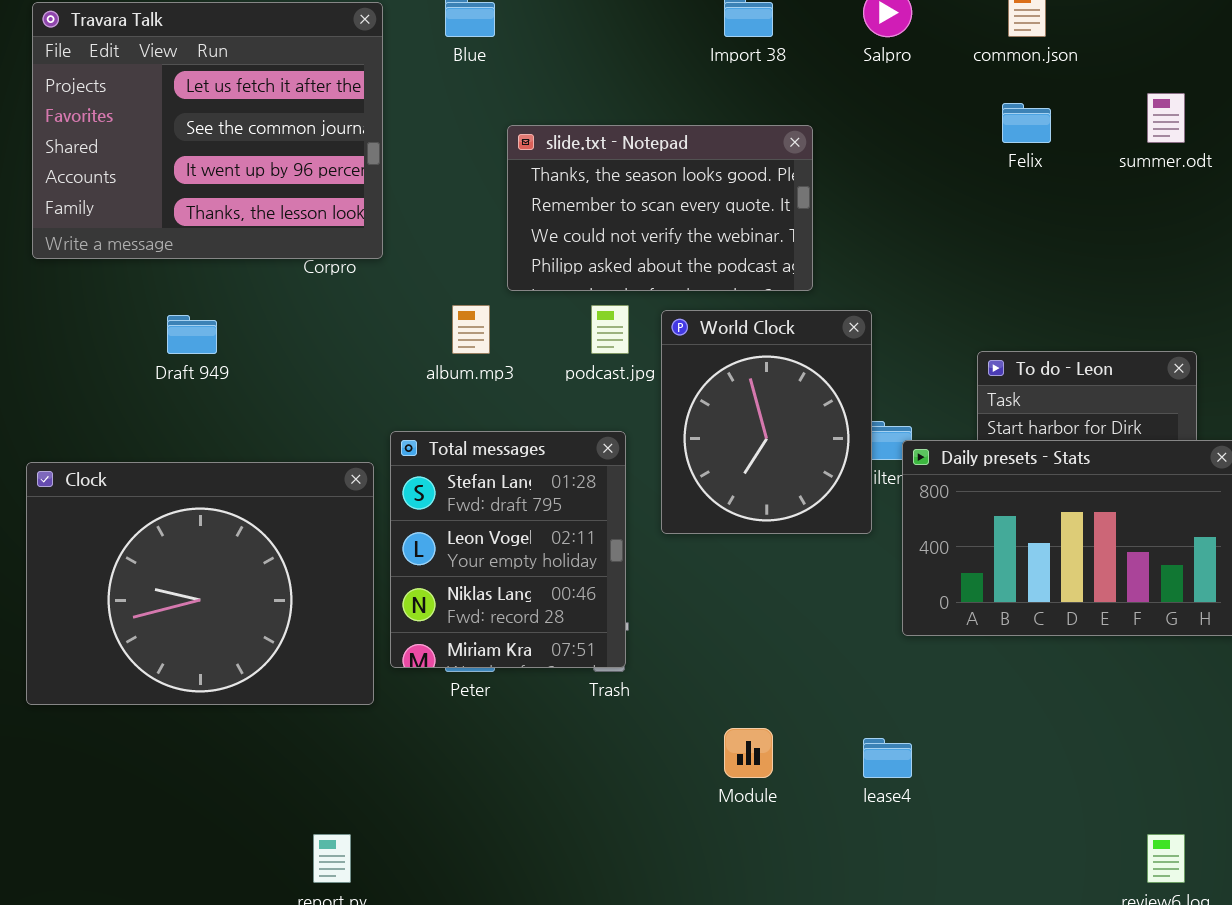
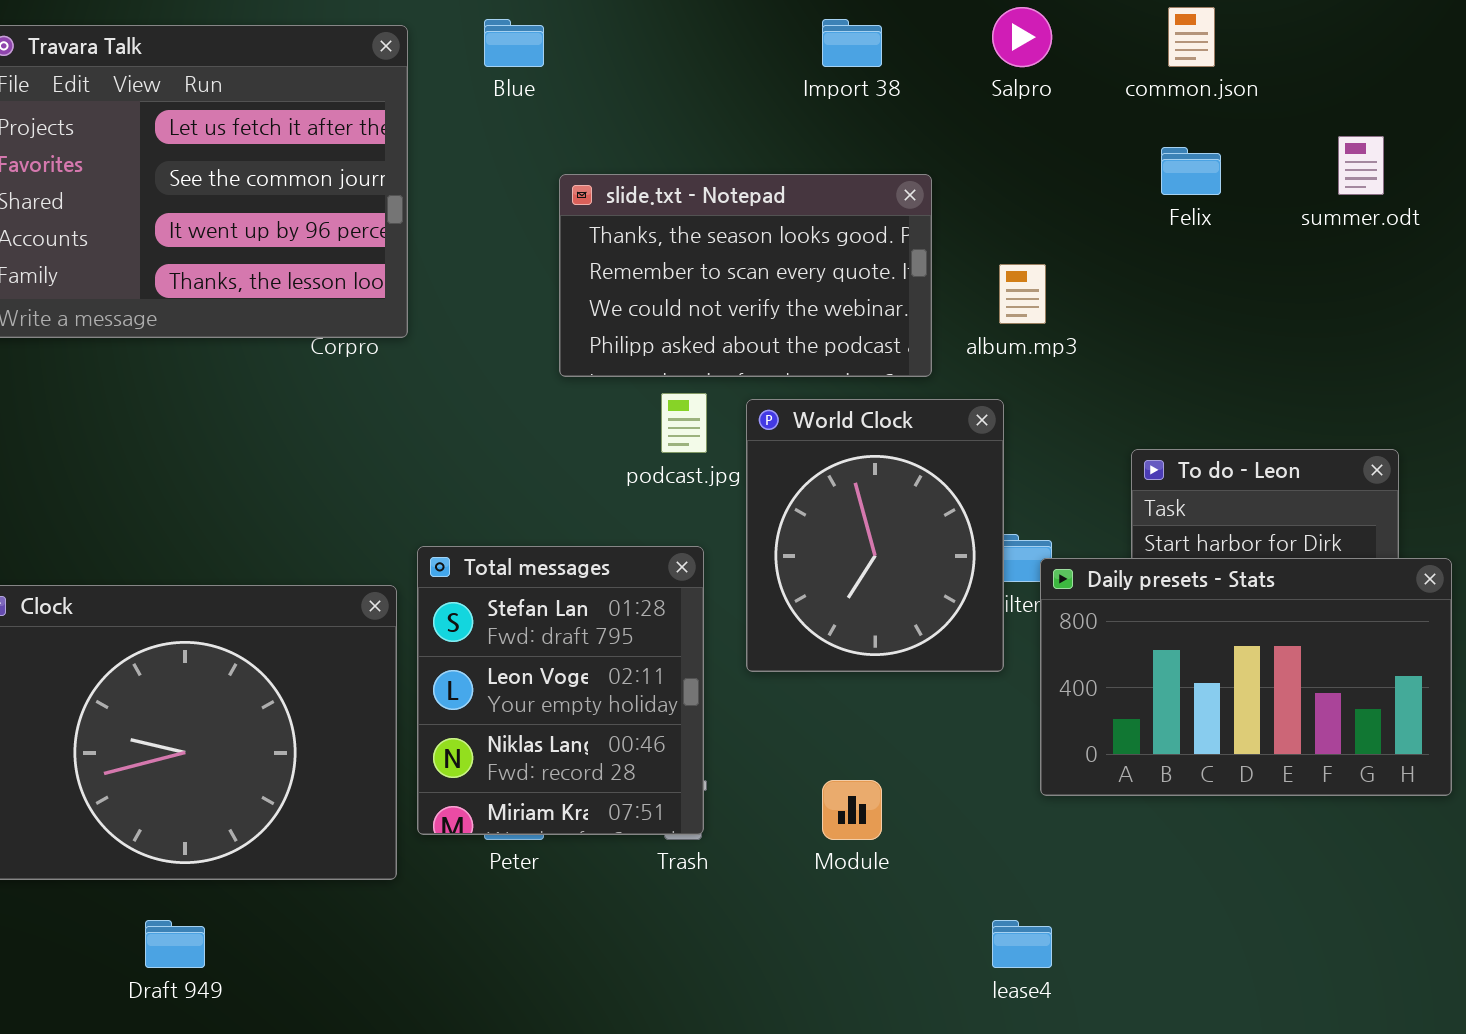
album.mp3: [452,305,490,354] -> [999,264,1046,324], moved
Draft 949: [167,315,217,354] -> [145,920,205,968], moved
Module: [724,728,773,778] -> [822,780,882,840], moved

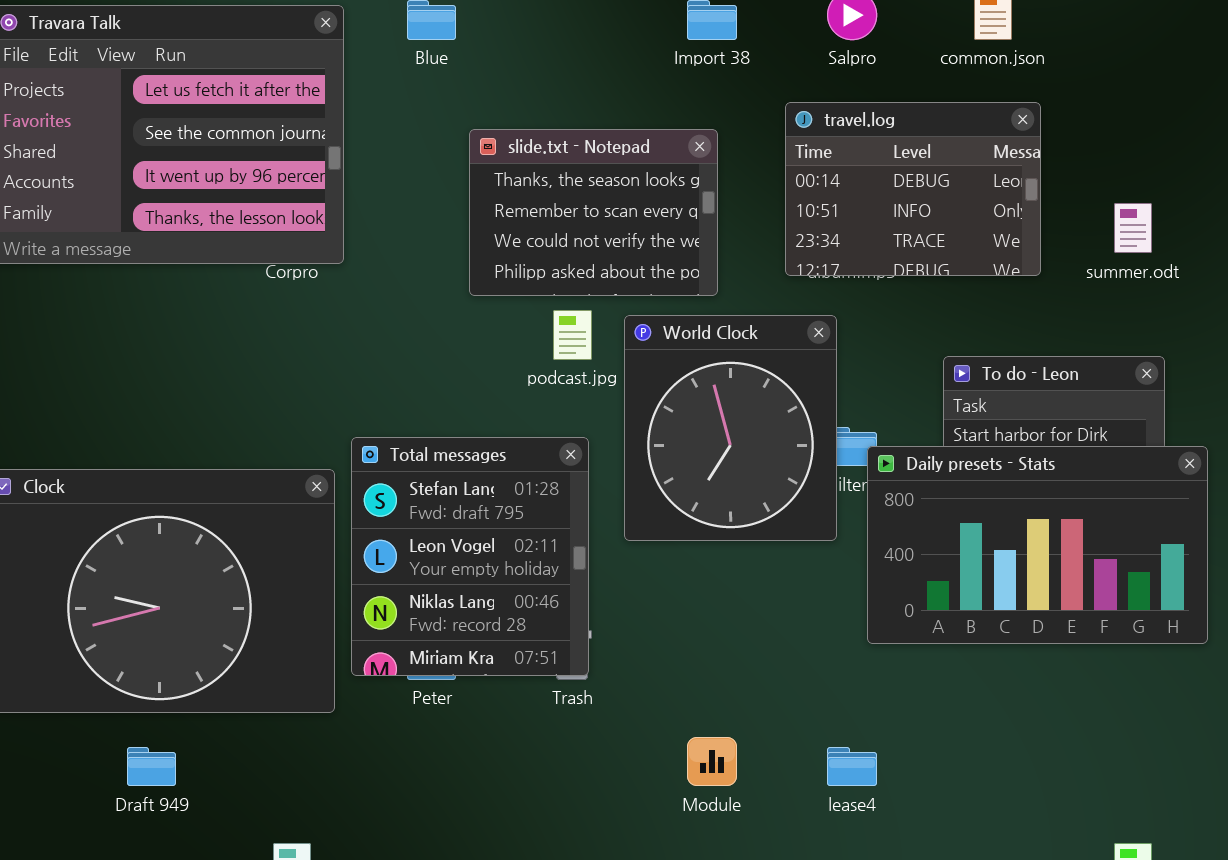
summer.odt: [1338,136,1384,195] -> [1114,203,1152,253], moved
travel.log: none -> [785,102,1041,276], opened
slide.txt - Notepad: [559,174,932,377] -> [469,129,718,296], resized
Module: [822,780,882,840] -> [687,737,737,786], moved

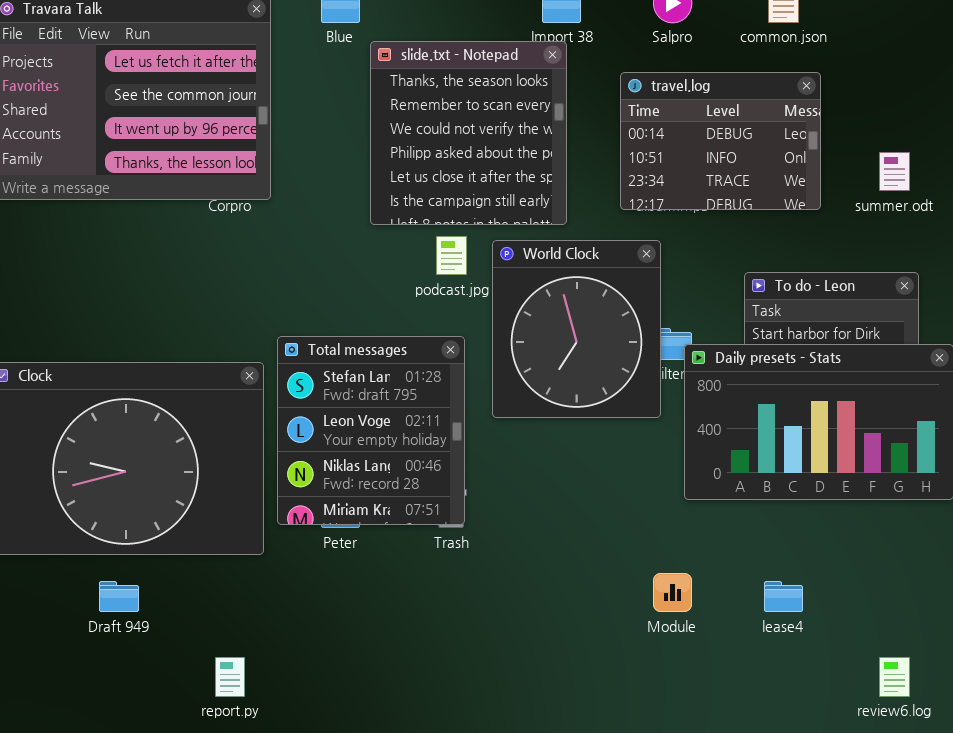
slide.txt - Notepad: [469,129,718,296] -> [370,41,567,225], resized
Module: [687,737,737,786] -> [653,573,692,612], moved
lease4: [827,747,877,786] -> [764,581,803,612], moved

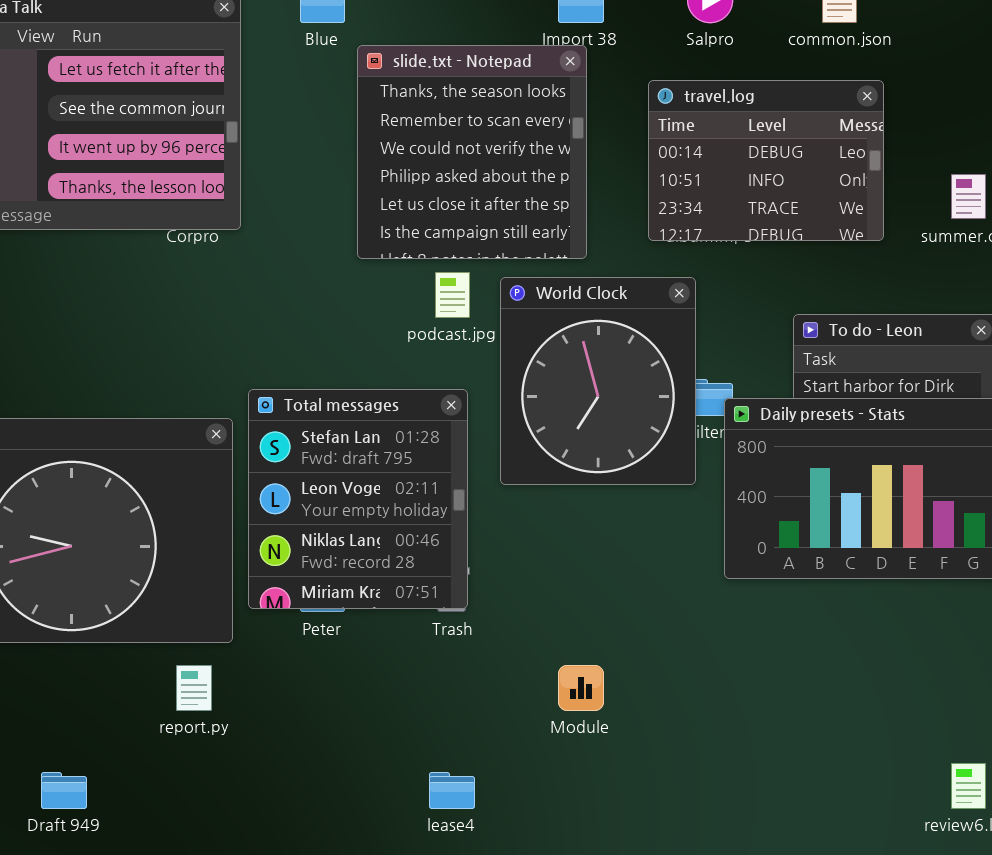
Module: [653,573,692,612] -> [558,665,604,711], moved
Draft 949: [99,581,139,612] -> [41,772,87,809], moved
lease4: [764,581,803,612] -> [429,772,475,809], moved
report.py: [215,657,245,697] -> [176,665,212,711], moved

